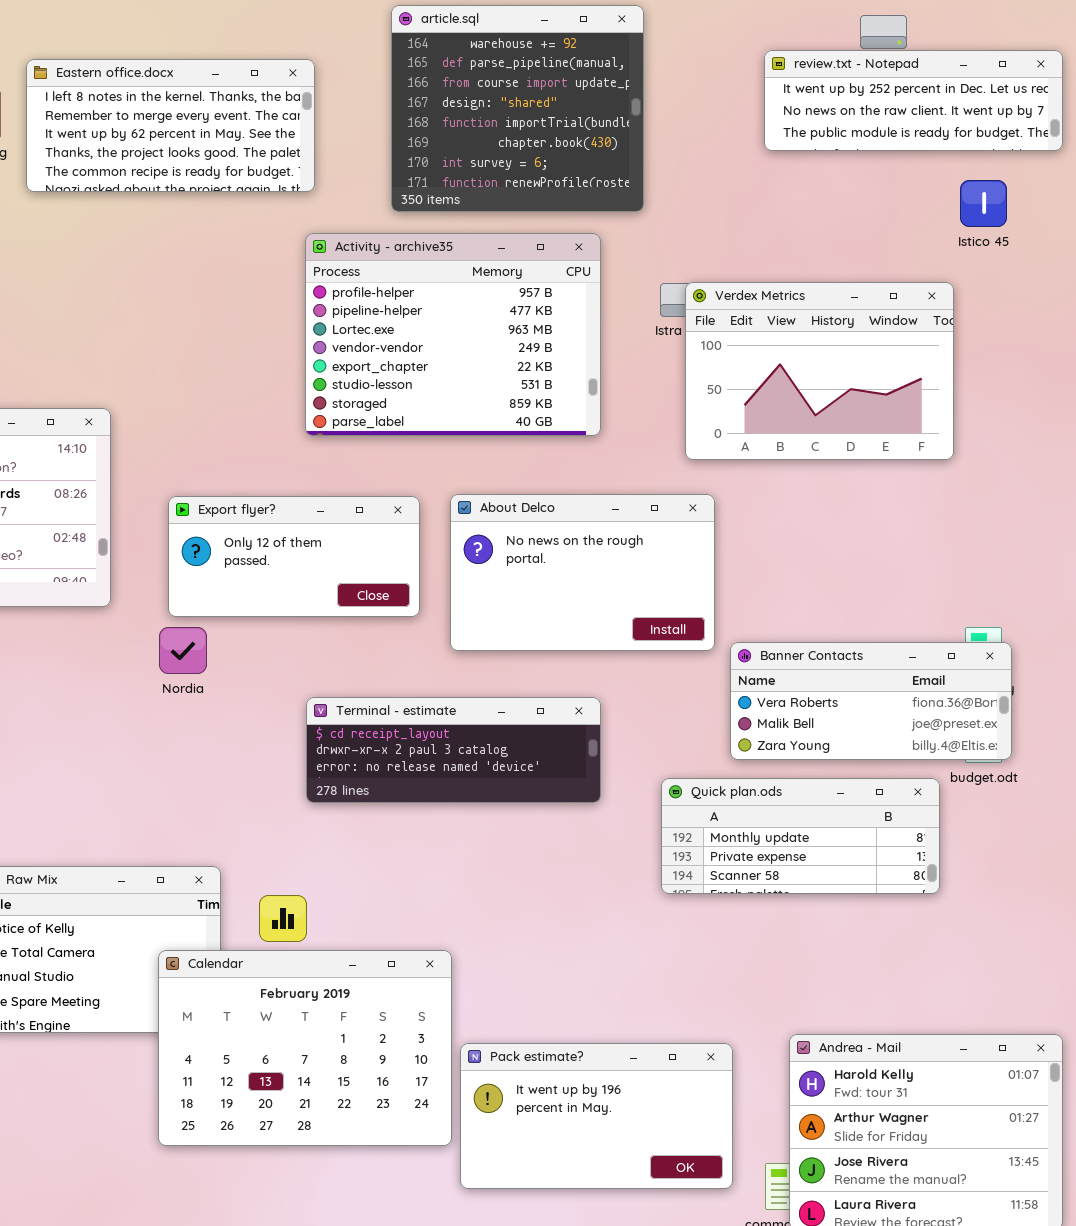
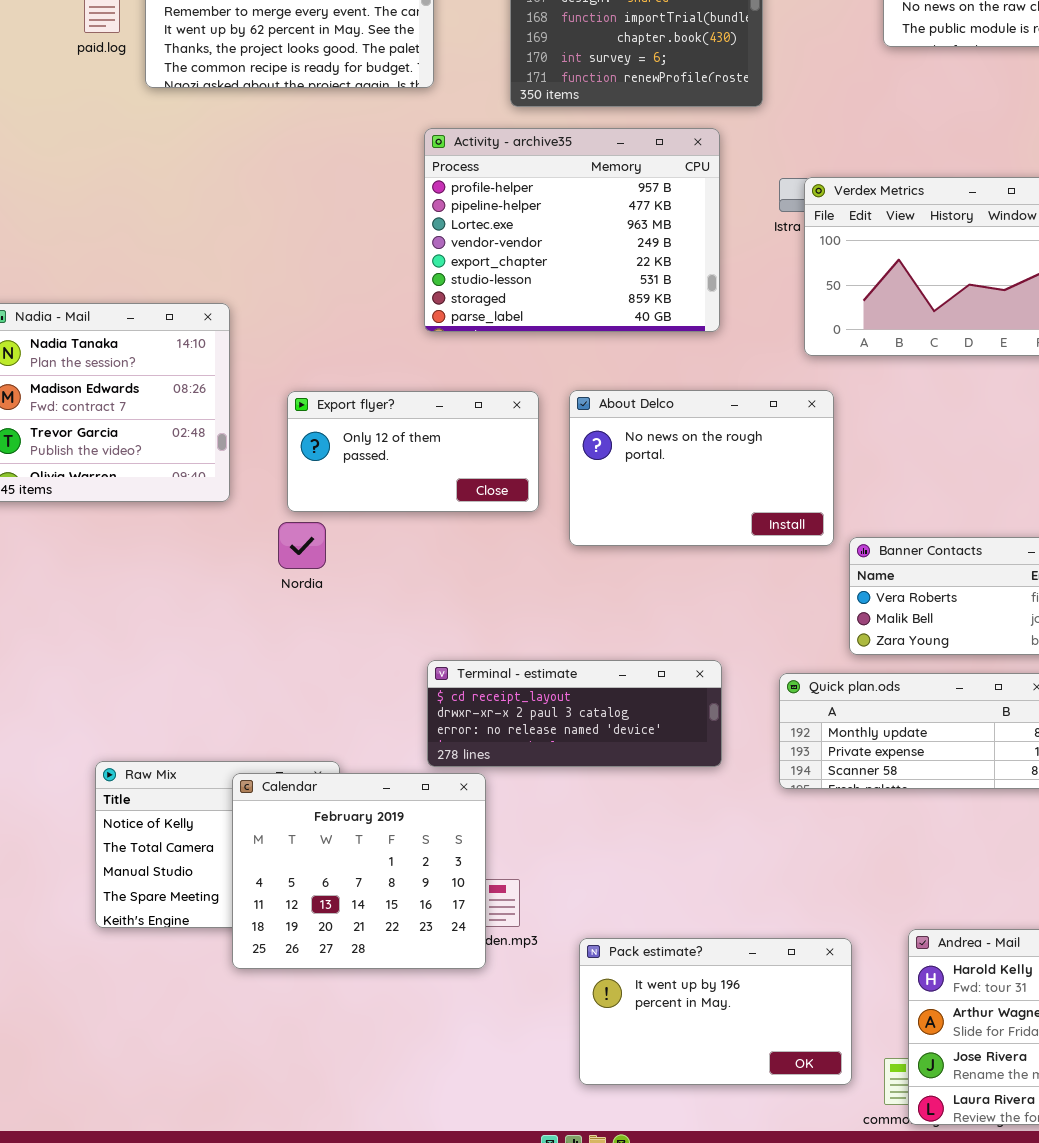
Terminal - estimate: [306,697,601,803] -> [427,660,722,767], moved
Calendar: [158,950,452,1146] -> [232,773,486,969], moved, resized

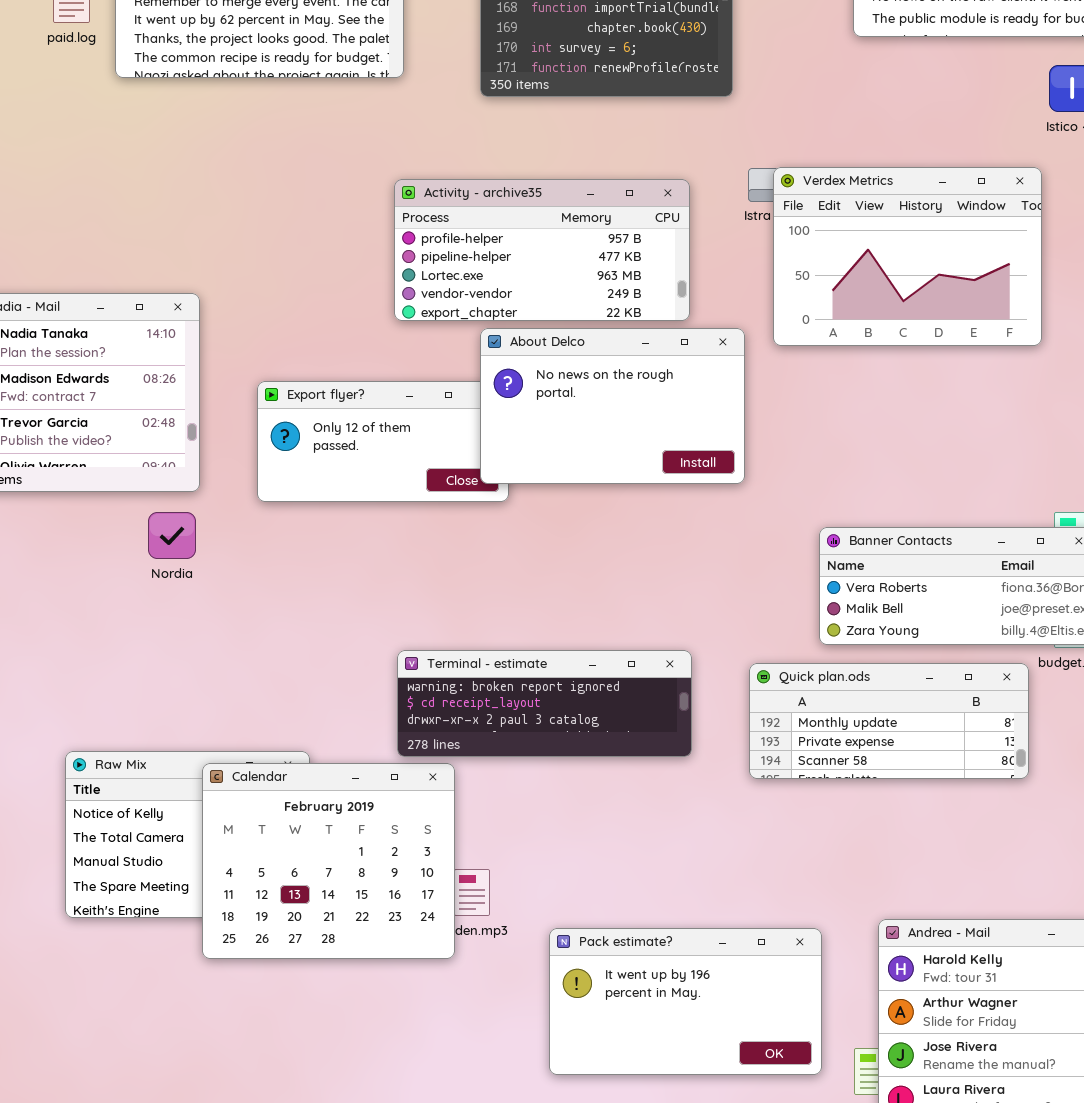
Activity - archive35: [424,128,720,332] -> [394,179,690,321], resized
About Delco: [569,390,834,546] -> [480,328,745,484], moved
Nordia: [278,522,326,569] -> [148,512,196,559], moved
Terminal - estimate: [427,660,722,767] -> [397,650,692,757], scrolled up 1 row

